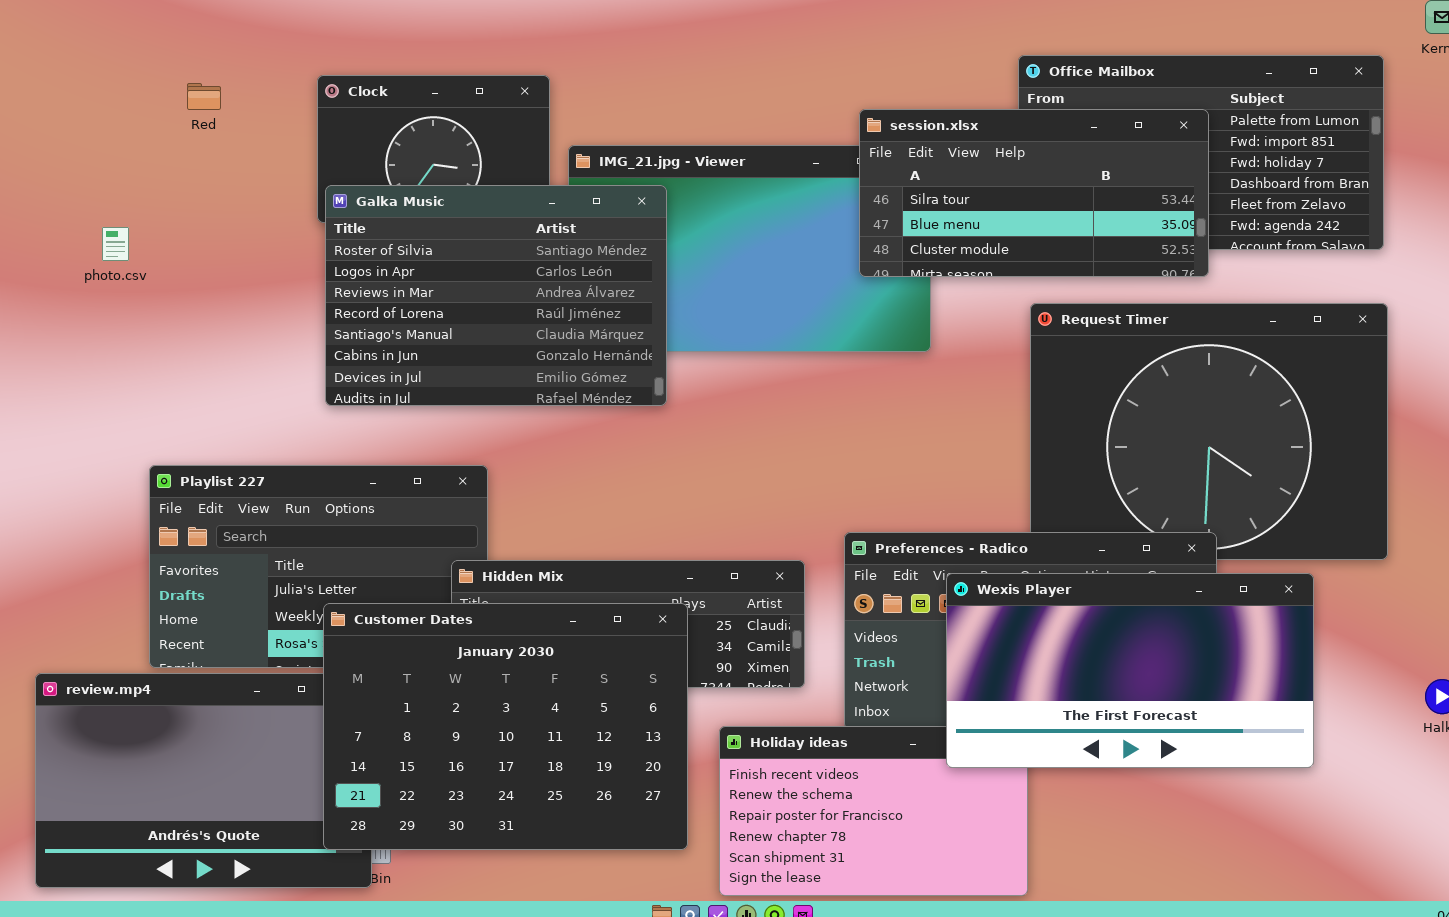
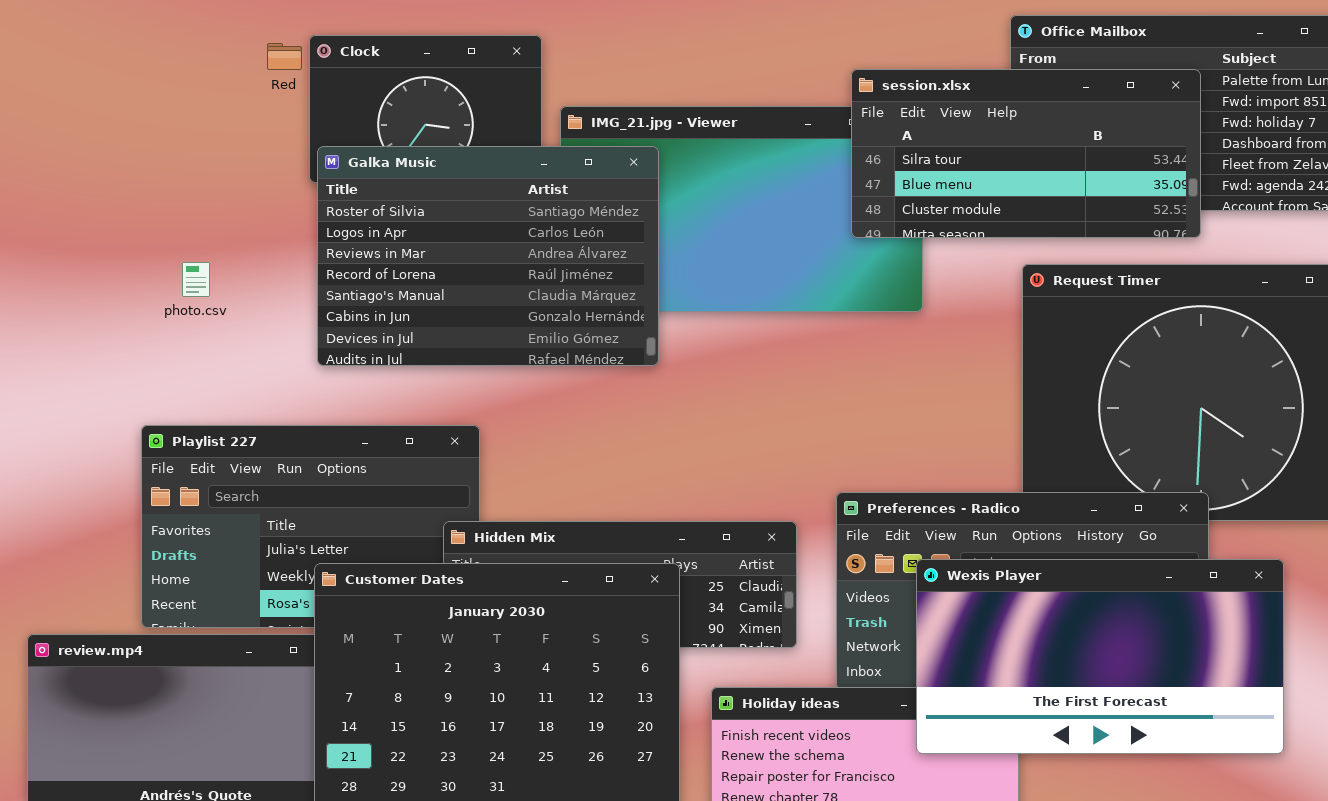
Red: [187,83,221,110] -> [267,43,302,70], moved
photo.csv: [102,227,129,261] -> [182,262,210,297], moved
Wexis Player: [946,573,1314,768] -> [916,559,1284,754], moved

